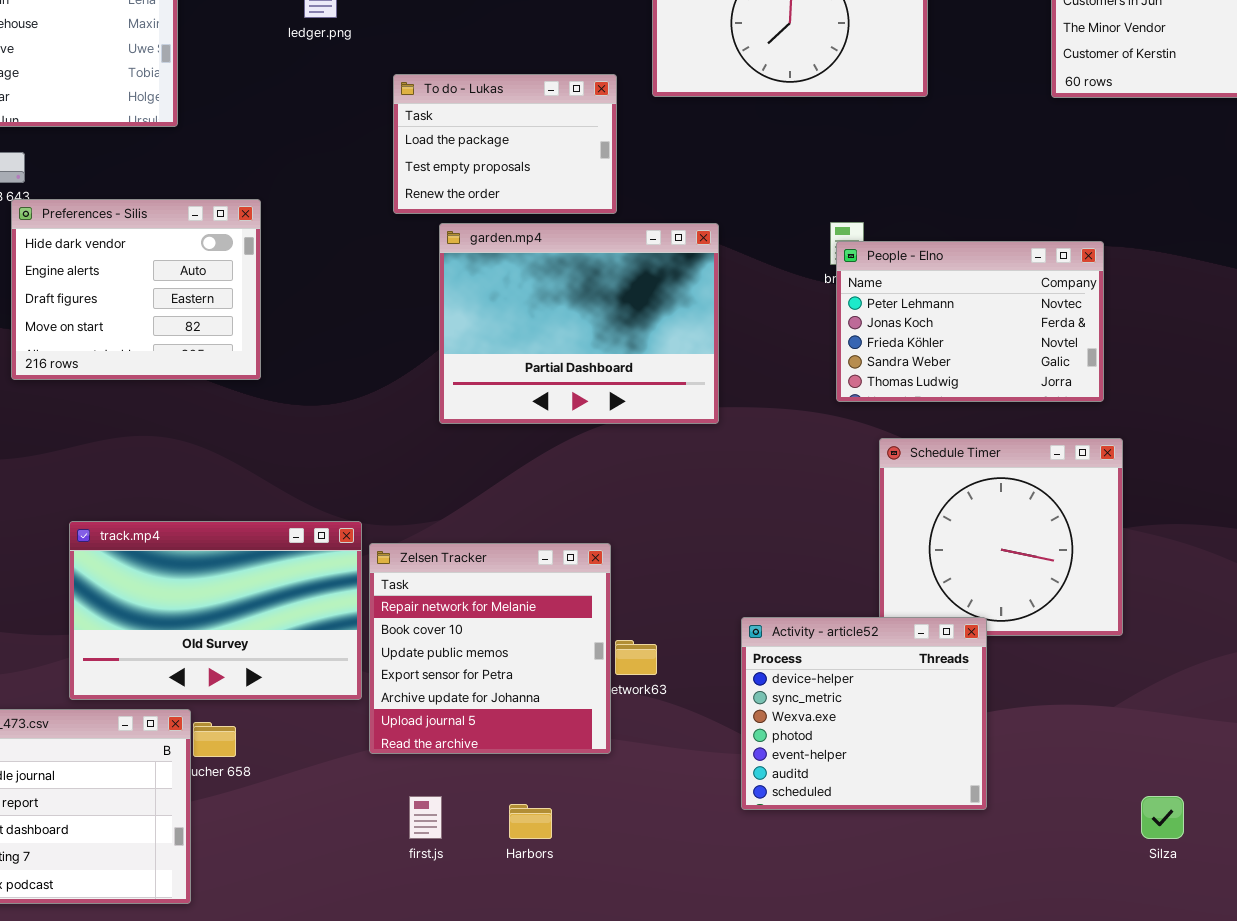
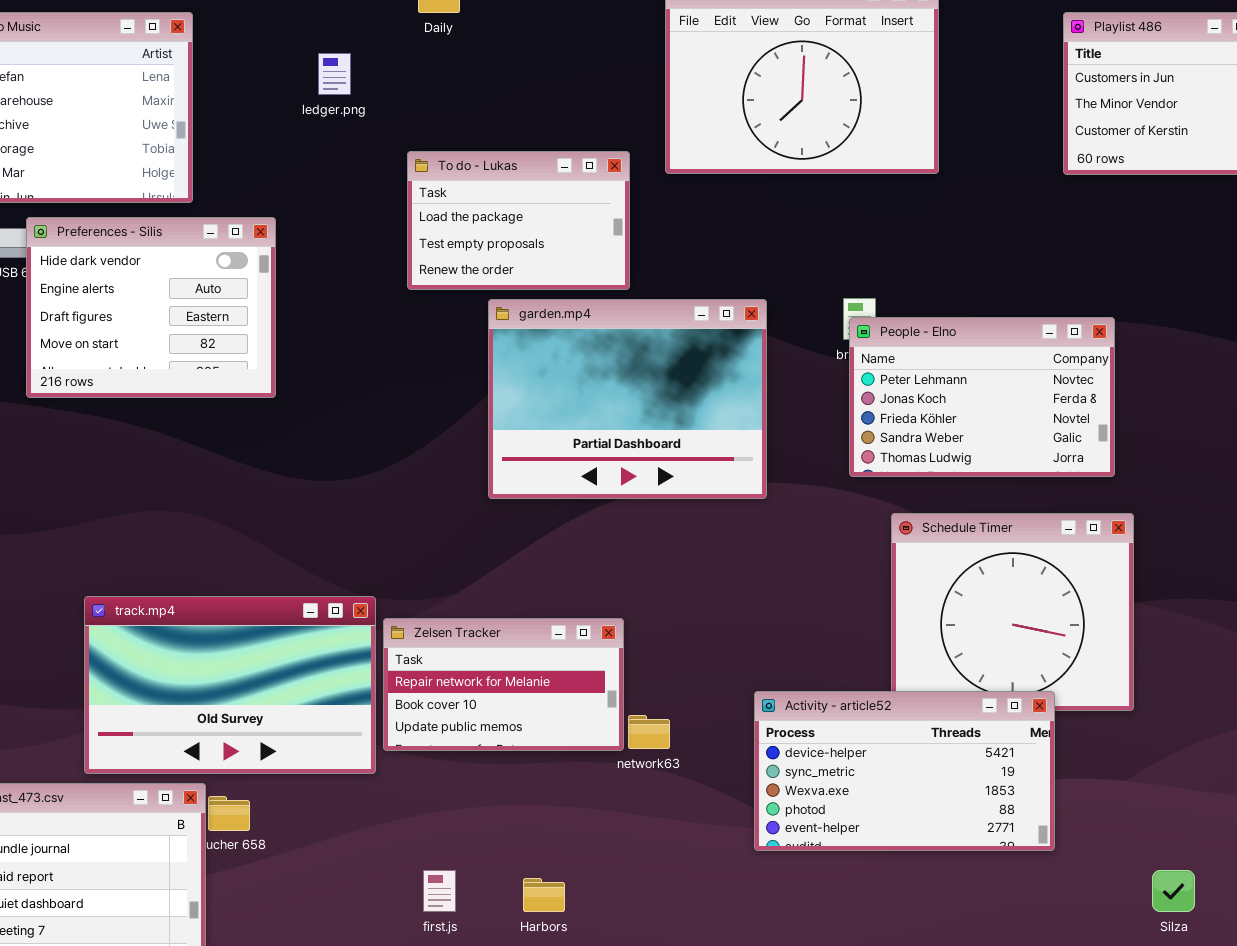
Preferences - Silis: [11,199,261,380] -> [26,217,276,398], moved
garden.mp4: [439,223,719,424] -> [488,299,767,499], moved
Zelsen Tracker: [369,543,611,754] -> [383,618,624,751], resized
Activity - article52: [741,617,987,810] -> [754,691,1055,851], resized

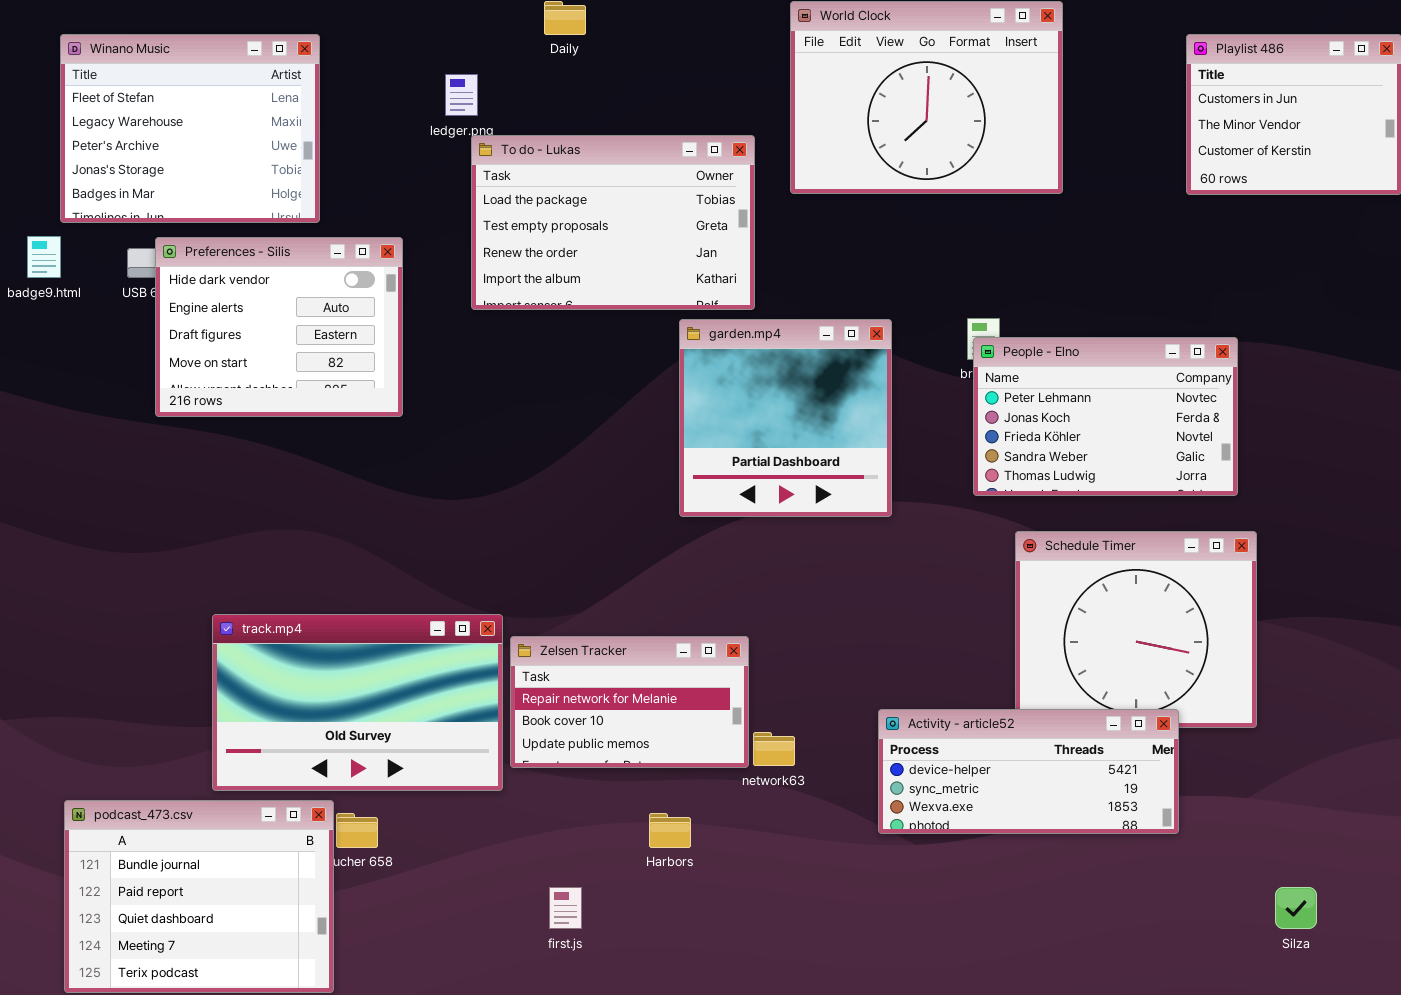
To do - Lukas: [407,151,630,290] -> [471,135,755,310], resized
garden.mp4: [488,299,767,499] -> [679,319,892,517], resized
Activity - article52: [754,691,1055,851] -> [878,709,1179,834], resized
Harbors: [523,878,565,912] -> [649,813,691,848], moved

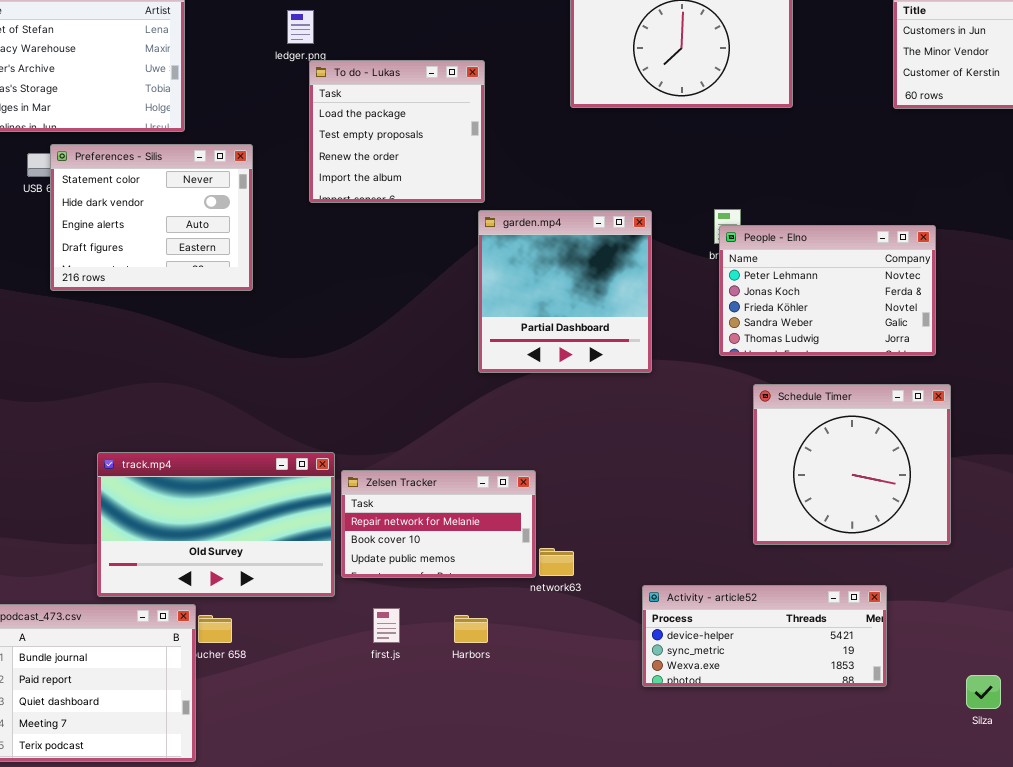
To do - Lukas: [471,135,755,310] -> [309,60,485,203], resized
Preferences - Silis: [155,237,403,417] -> [50,144,253,291], scrolled up 1 row
Activity - article52: [878,709,1179,834] -> [642,585,887,687], moved
first.js: [549,887,582,929] -> [373,608,400,643], moved

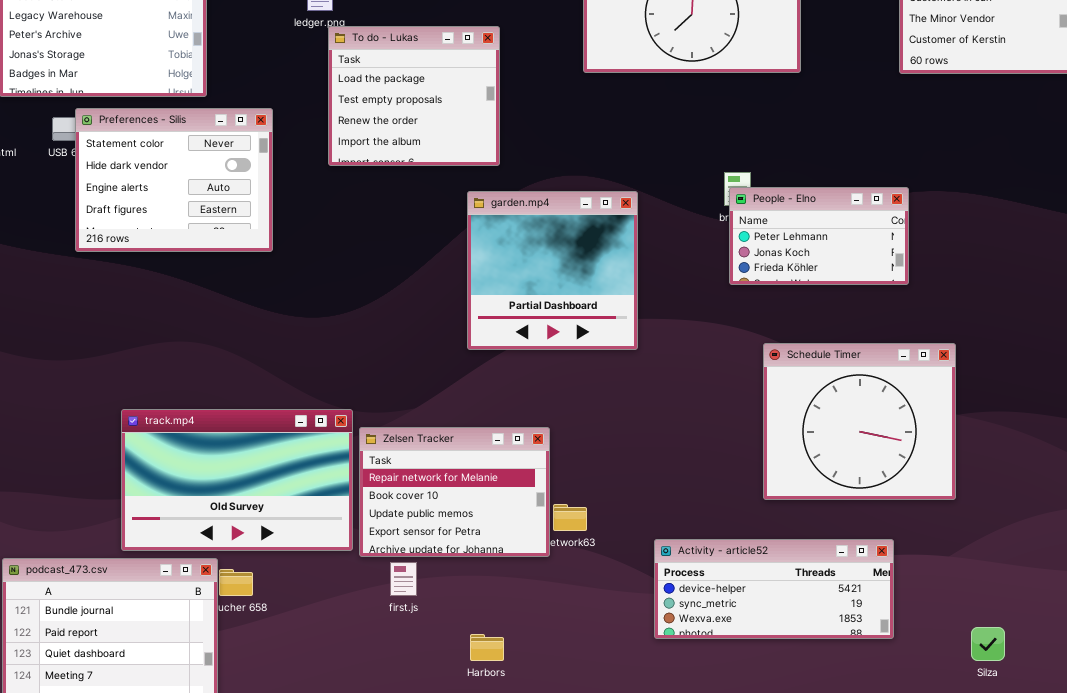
garden.mp4: [478,210,652,373] -> [467,191,638,350], moved
People - Elno: [719,225,936,356] -> [729,187,909,285], resized
Zelsen Tracker: [341,470,536,578] -> [359,427,550,557], resized
Harbors: [454,615,488,643] -> [470,634,504,661], moved

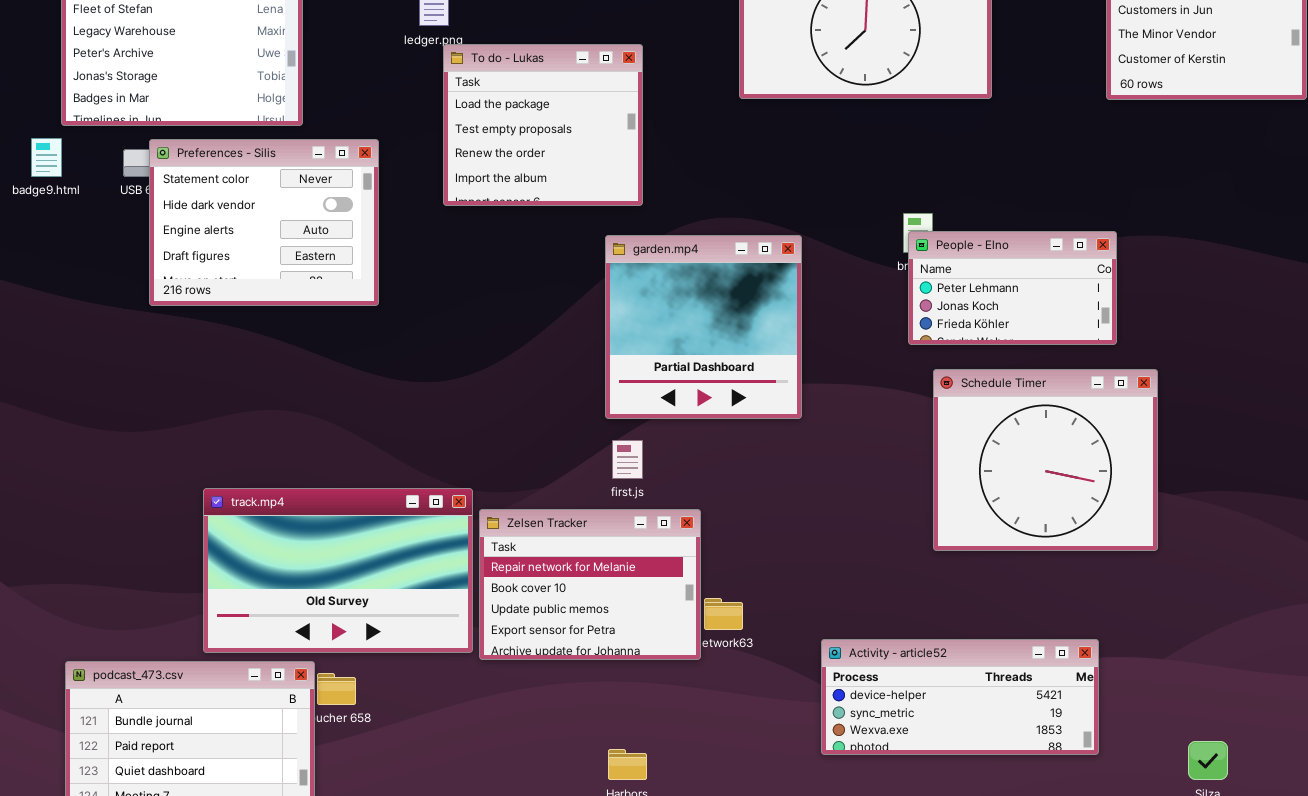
Schedule Timer: [763,343,956,500] -> [933,369,1158,551], moved
first.js: [390,562,417,596] -> [612,440,643,479], moved

